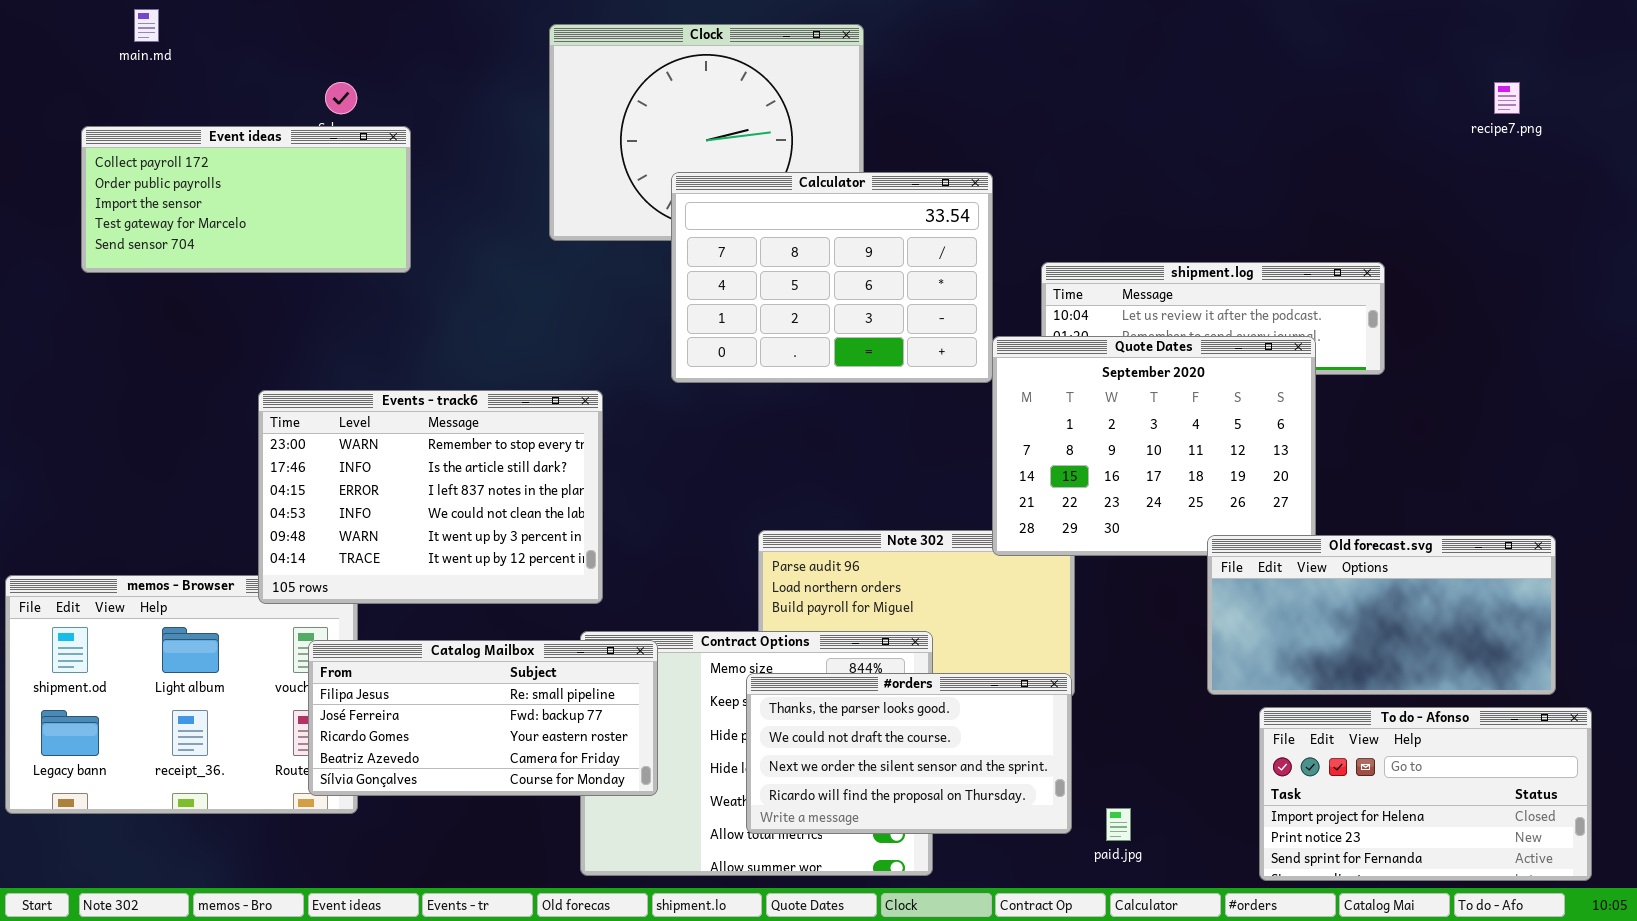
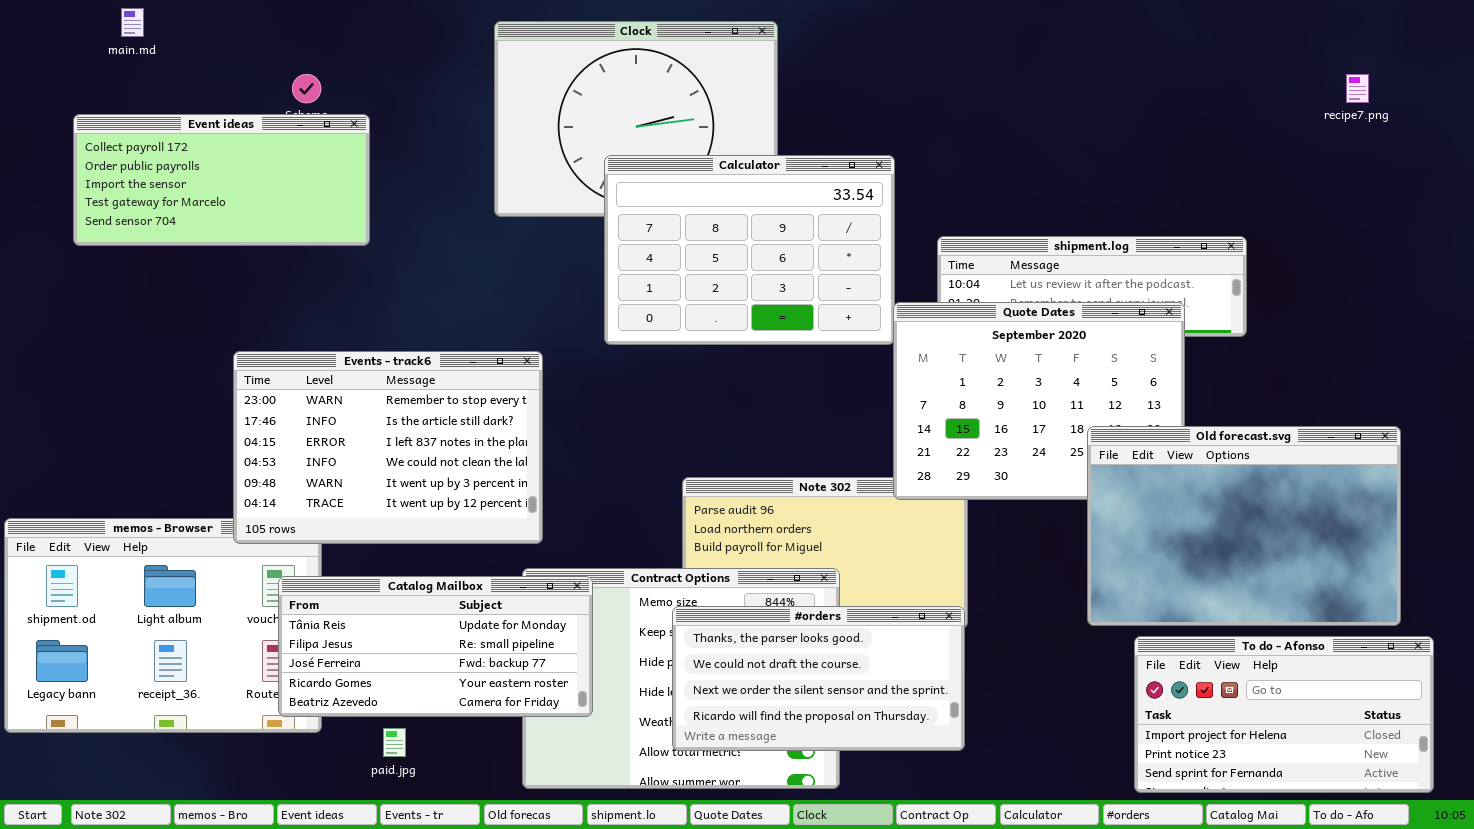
Old forecast.svg: [1207,535,1556,695] -> [1087,426,1401,626], resized
Catalog Mailbox: [308,640,658,796] -> [278,576,593,717], scrolled up 1 row
paid.jpg: [1106,808,1131,841] -> [383,728,406,757], moved

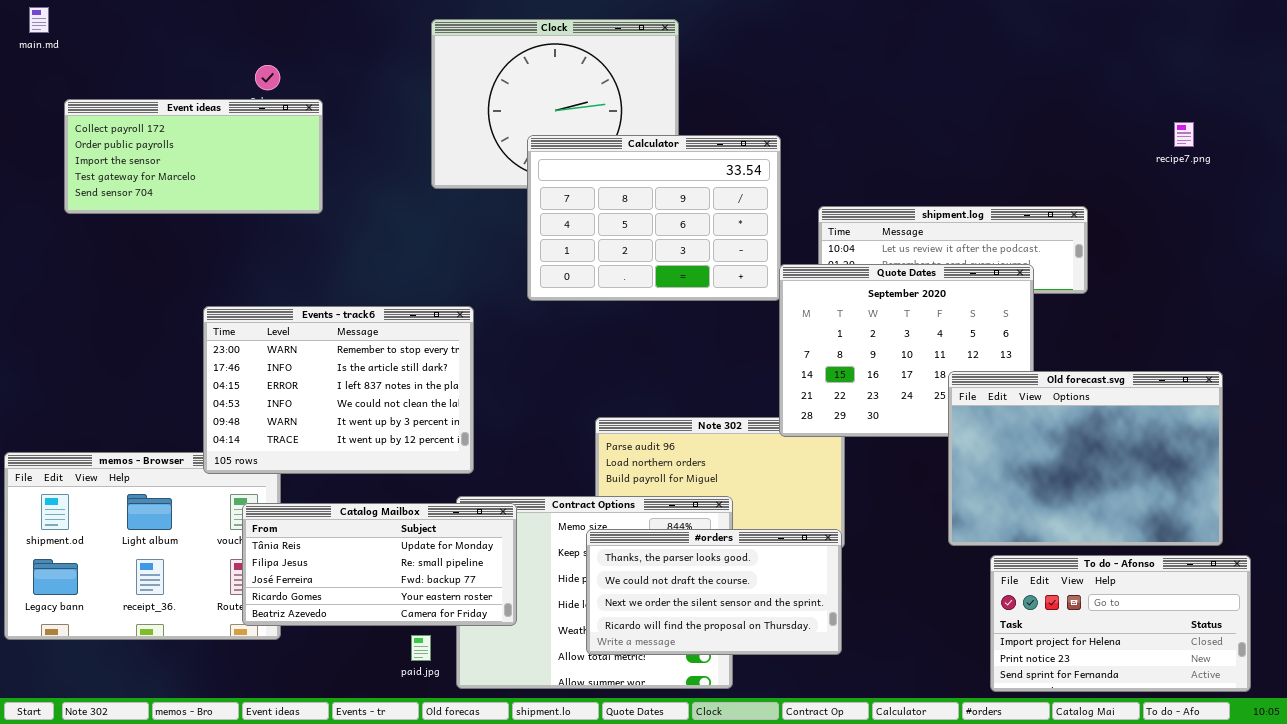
main.md: [121,8,144,37] -> [29,7,49,33], moved
recipe7.png: [1346,74,1369,103] -> [1174,122,1194,147], moved
paid.jpg: [383,728,406,757] -> [411,635,431,661], moved

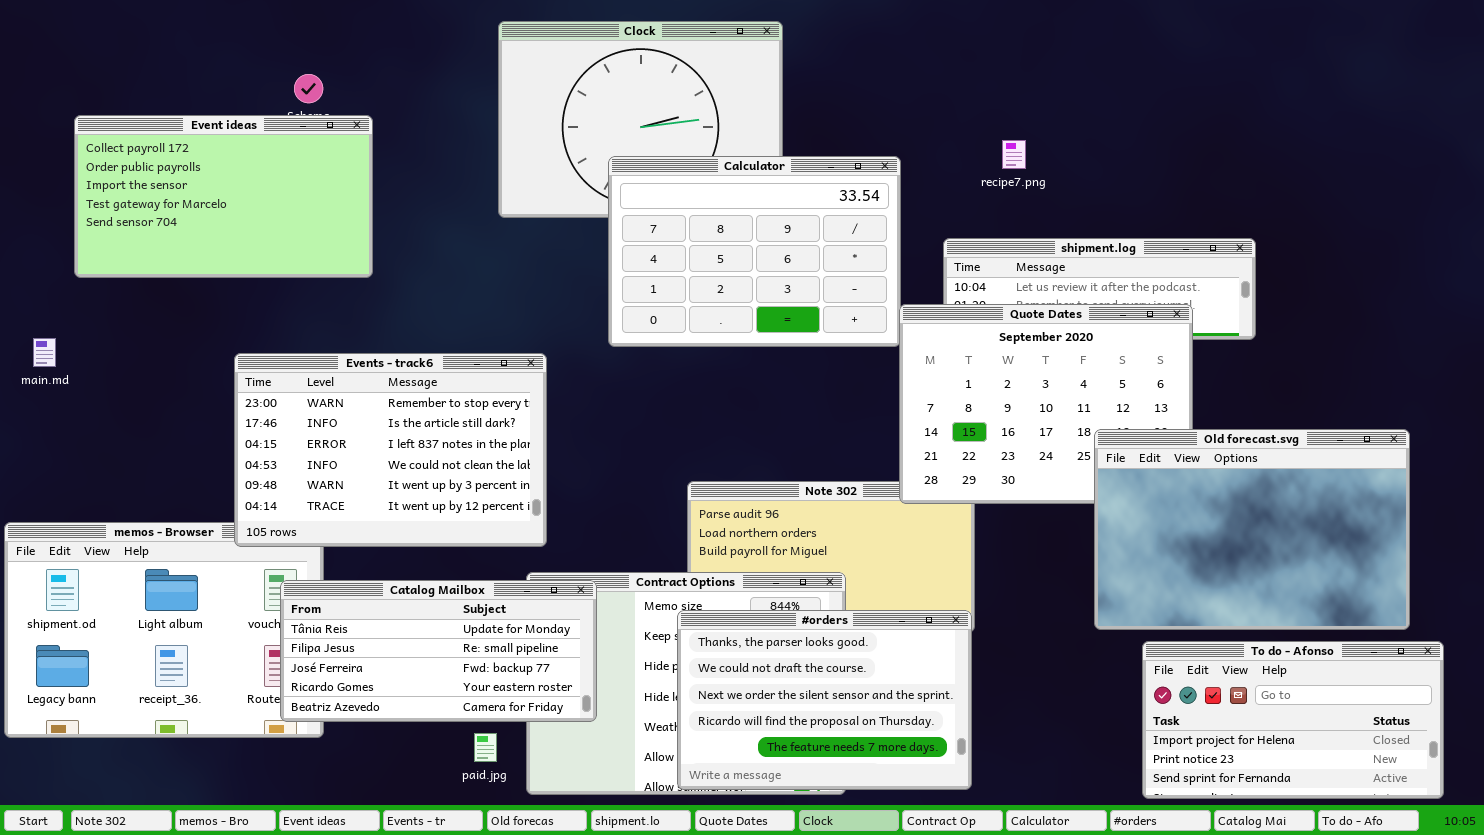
main.md: [29,7,49,33] -> [33,338,56,367], moved
Event ideas: [64,99,323,214] -> [74,115,373,278], resized
recipe7.png: [1174,122,1194,147] -> [1002,140,1026,169], moved
#orders: [586,529,842,655] -> [677,610,972,790], resized

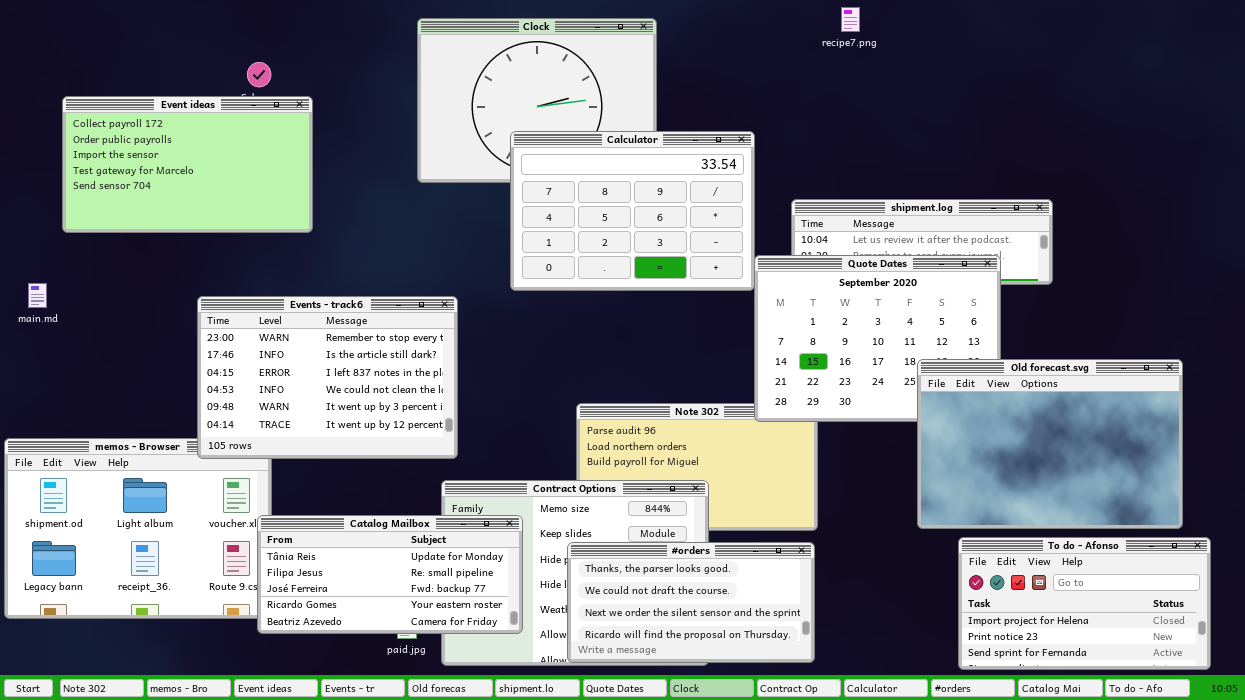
recipe7.png: [1002,140,1026,169] -> [841,7,860,32], moved
Catalog Mailbox: [280,580,597,722] -> [257,515,523,634], moved
#orders: [677,610,972,790] -> [567,542,815,663], resized

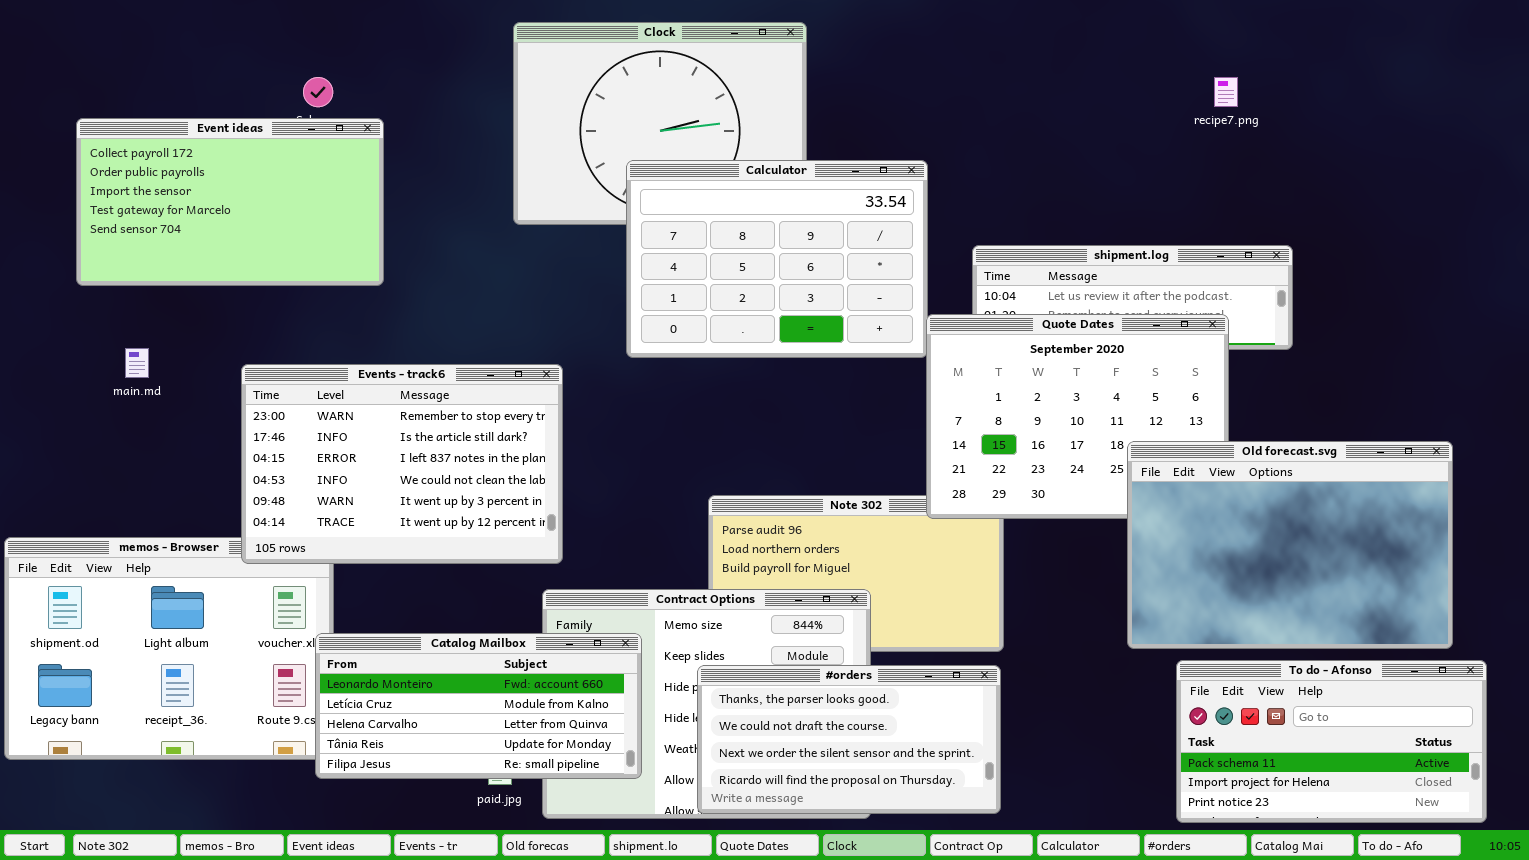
recipe7.png: [841,7,860,32] -> [1214,77,1238,107], moved
main.md: [28,283,47,308] -> [125,348,149,378], moved
Catalog Mailbox: [257,515,523,634] -> [315,633,642,779], scrolled up 3 rows
To do - Afonso: [958,537,1211,670] -> [1176,660,1487,823], scrolled up 1 row

